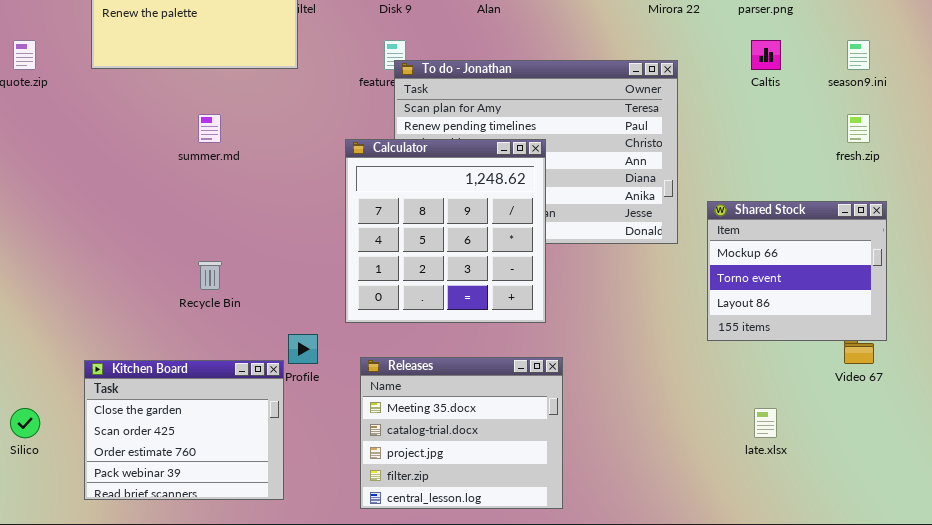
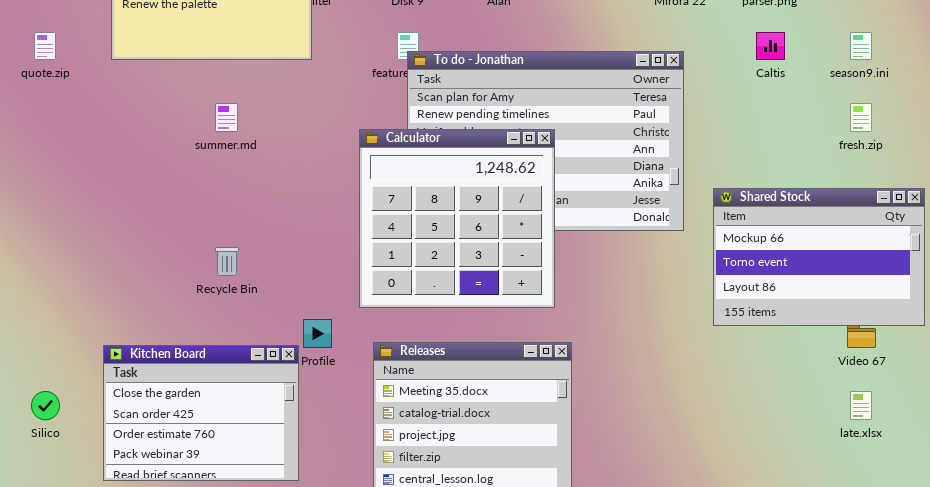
Shared Stock: [707,201,887,341] -> [713,188,925,326], resized
late.xlsx: [754,408,777,438] -> [850,391,872,420], moved

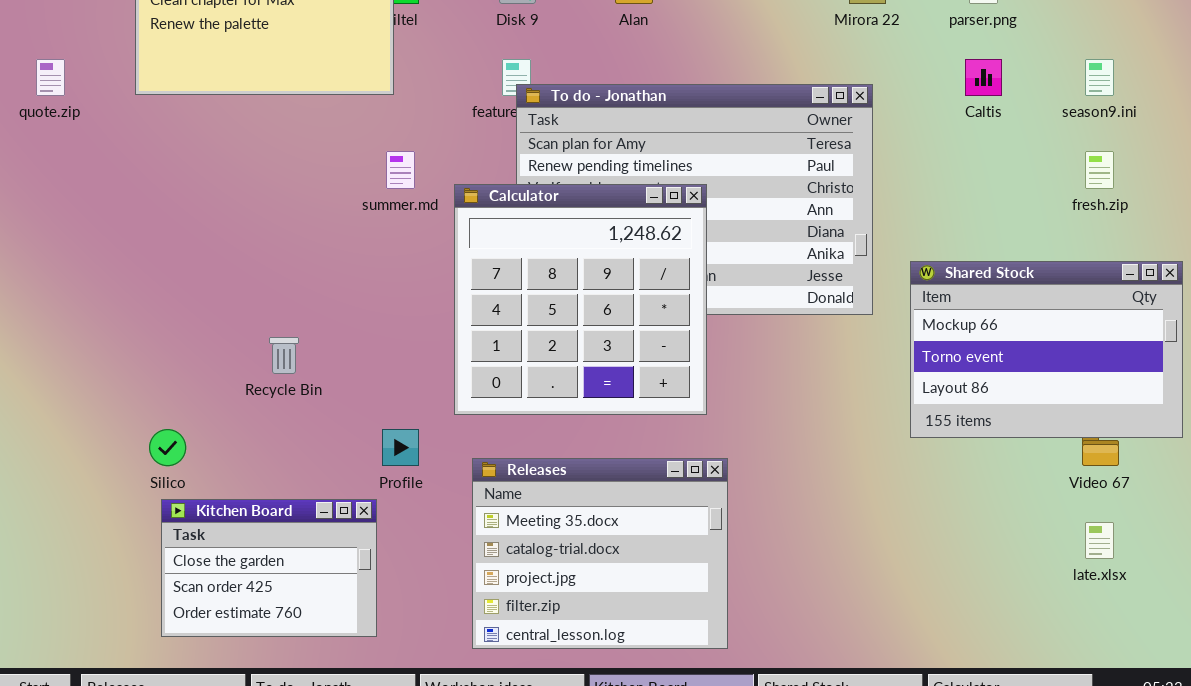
summer.md: [215,103,238,132] -> [386,151,415,189], moved
Kitchen Board: [103,345,299,481] -> [161,499,377,637], resized
Silico: [31,391,60,420] -> [149,429,186,466], moved

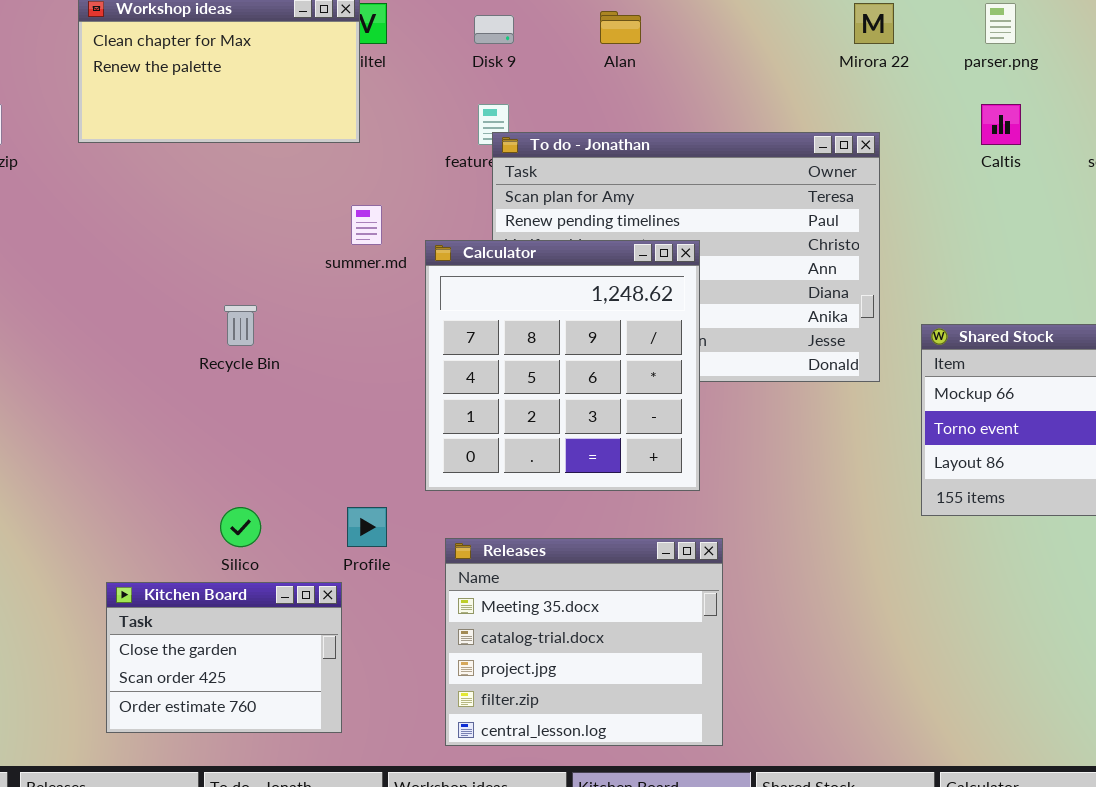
Recycle Bin: [269,337,299,374] -> [224,305,257,346], moved
Silico: [149,429,186,466] -> [220,507,261,547], moved

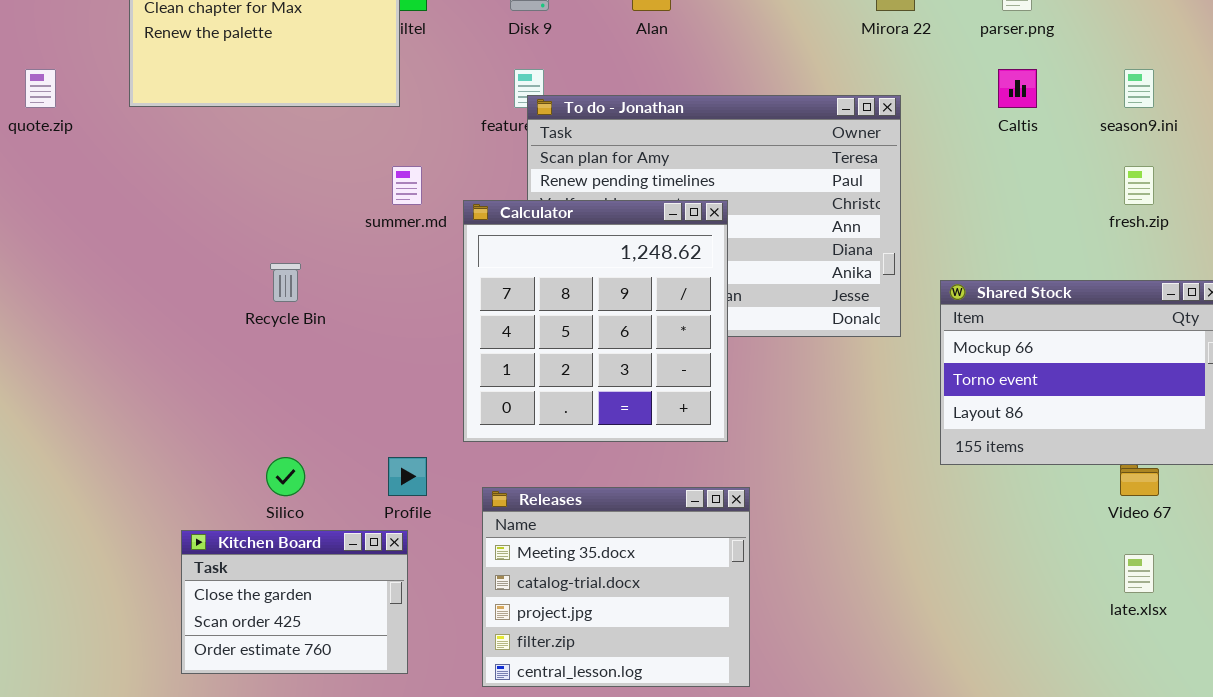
Kitchen Board: [106,582,342,733] -> [181,530,408,674], moved

